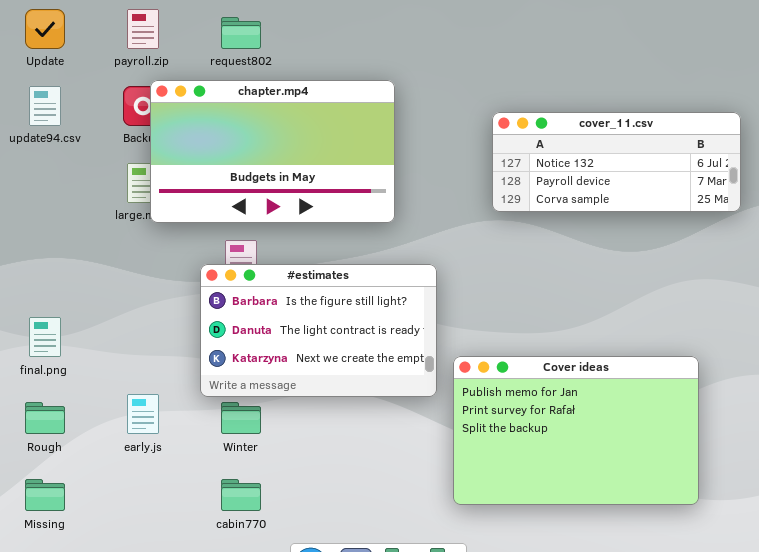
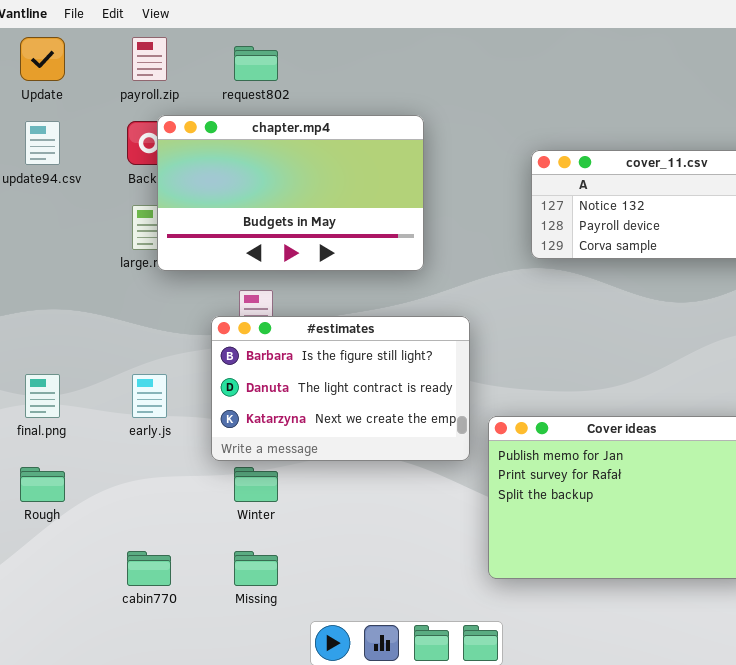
early.js: [127,394,159,434] -> [132,374,167,418], moved
Missing: [25,479,65,511] -> [234,551,278,586], moved
cabin770: [221,479,261,511] -> [127,551,171,586], moved

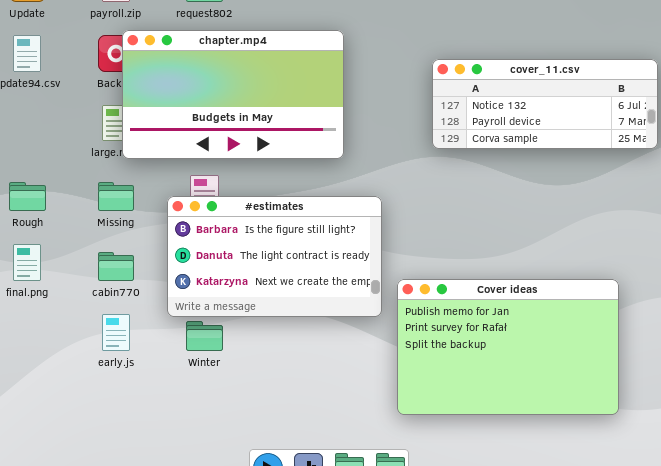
early.js: [132,374,167,418] -> [102,314,130,351], moved
Rough: [20,467,65,502] -> [9,182,46,211], moved
cabin770: [127,551,171,586] -> [98,252,134,281], moved
Missing: [234,551,278,586] -> [98,182,134,211], moved

